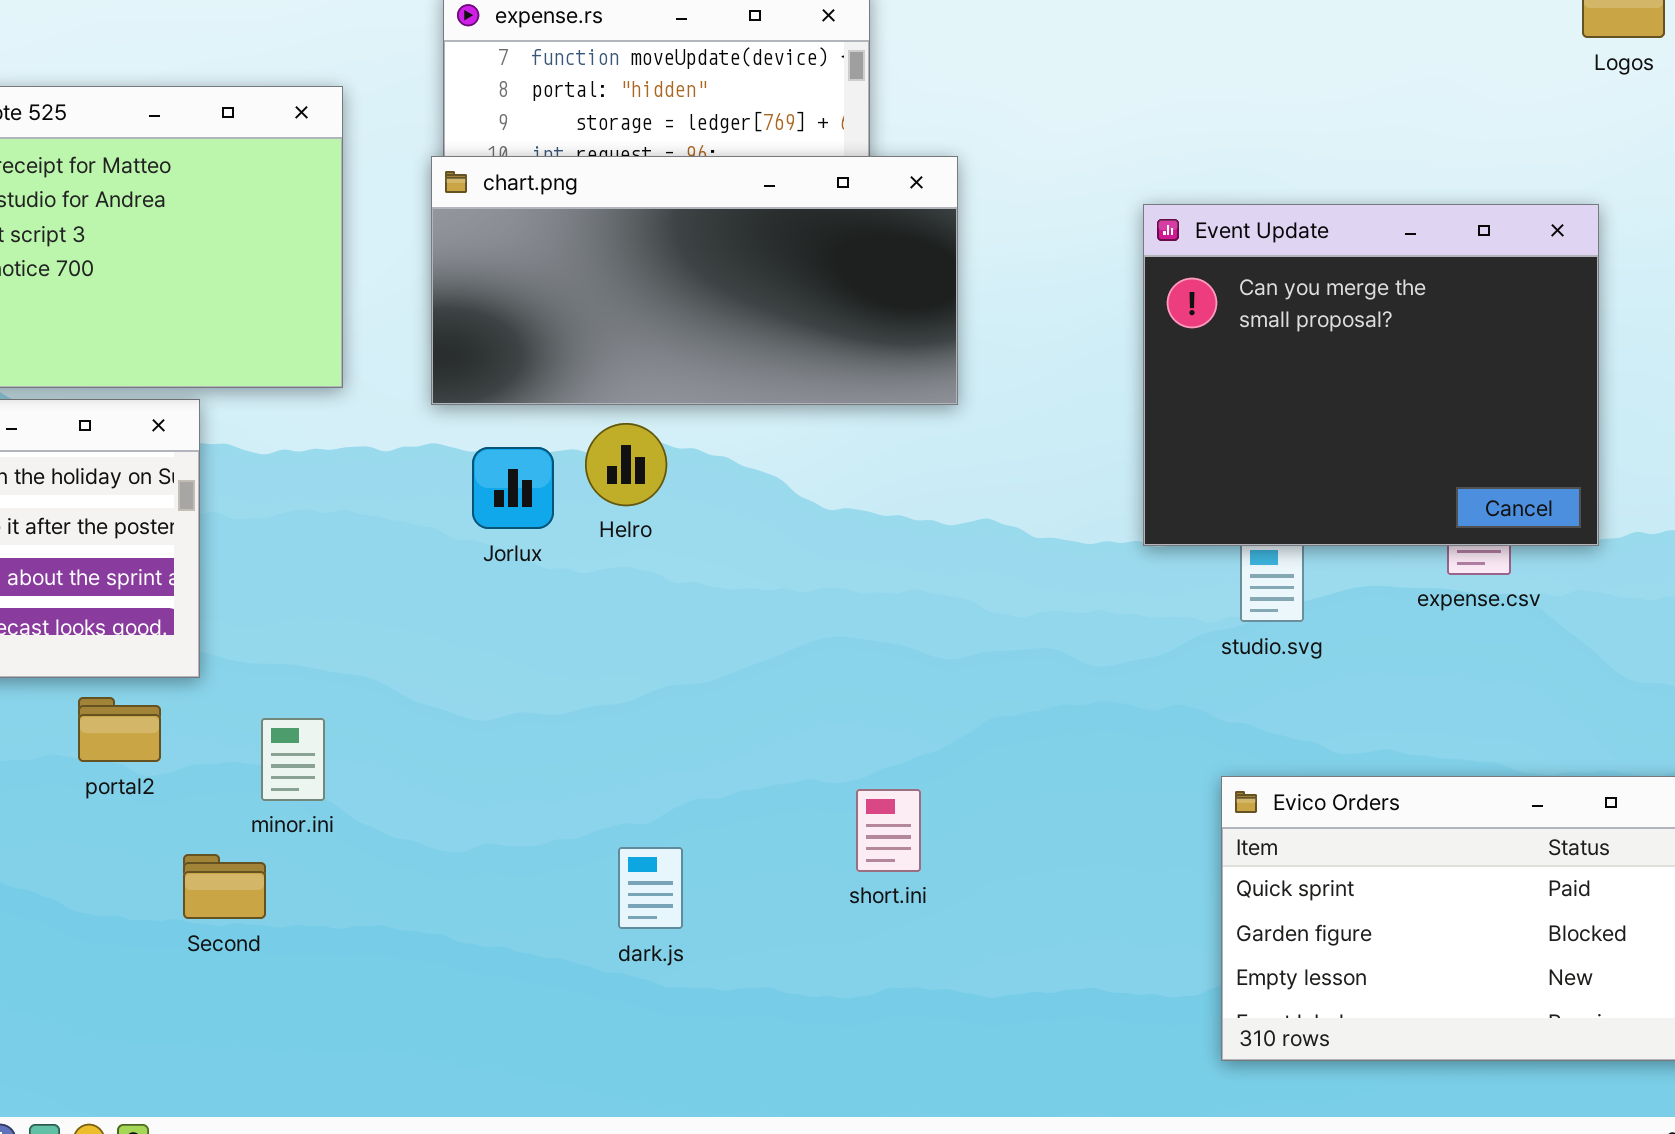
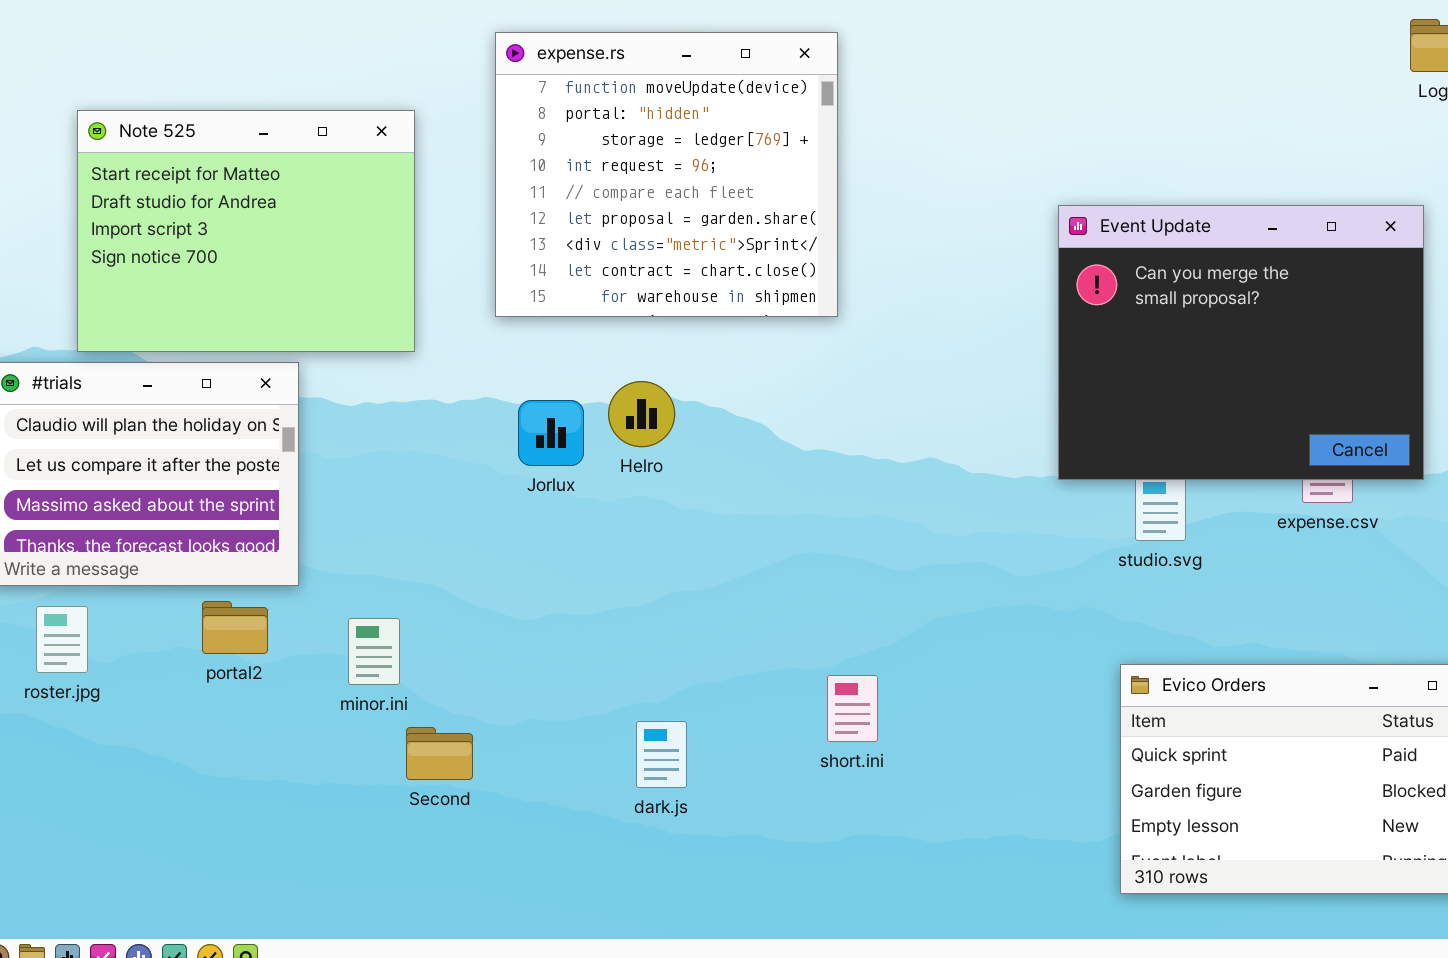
chart.png: [431,156,958,405] -> none, closed
Second: [183,854,266,919] -> [406,727,473,780], moved

